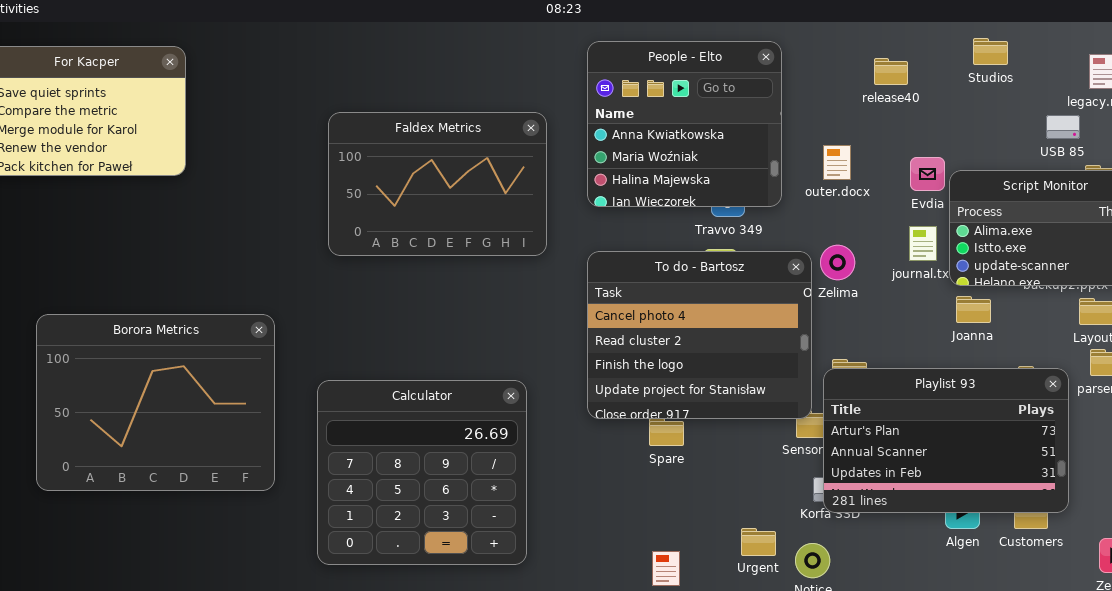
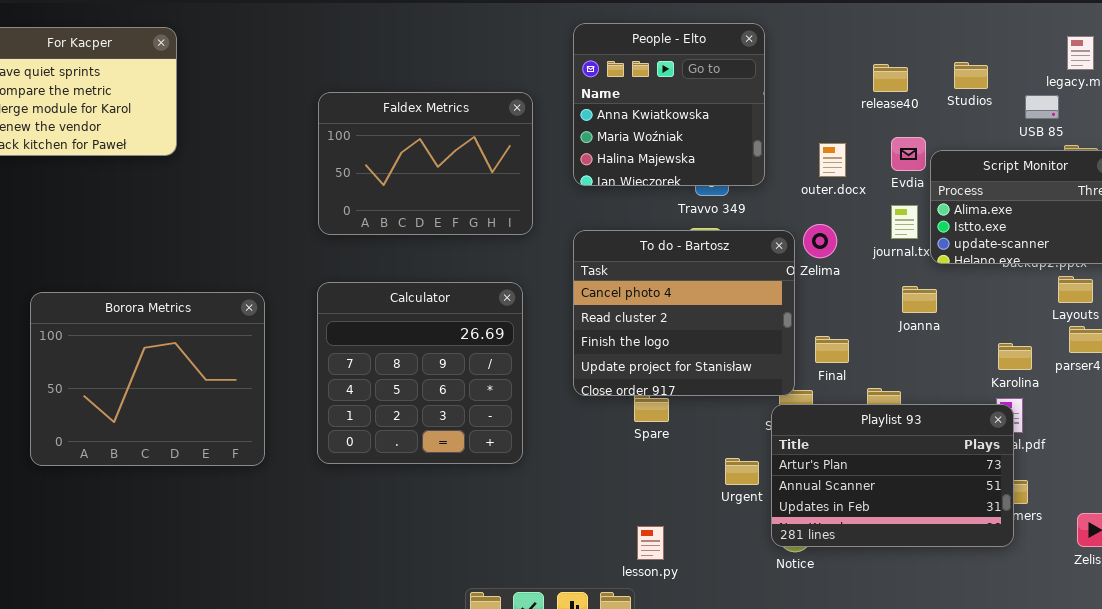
Studios: [973,38,1008,65] -> [954,62,988,89], moved
release40: [874,58,908,85] -> [873,64,908,92], moved
outer.docx: [823,145,851,180] -> [819,143,846,177], moved
Joanna: [956,296,991,323] -> [902,286,937,313], moved
Playlist 93: [823,368,1069,513] -> [771,404,1014,547], moved
Calculator: [317,380,527,565] -> [317,282,523,464], moved
Urgent: [741,528,776,556] -> [725,458,759,485], moved

